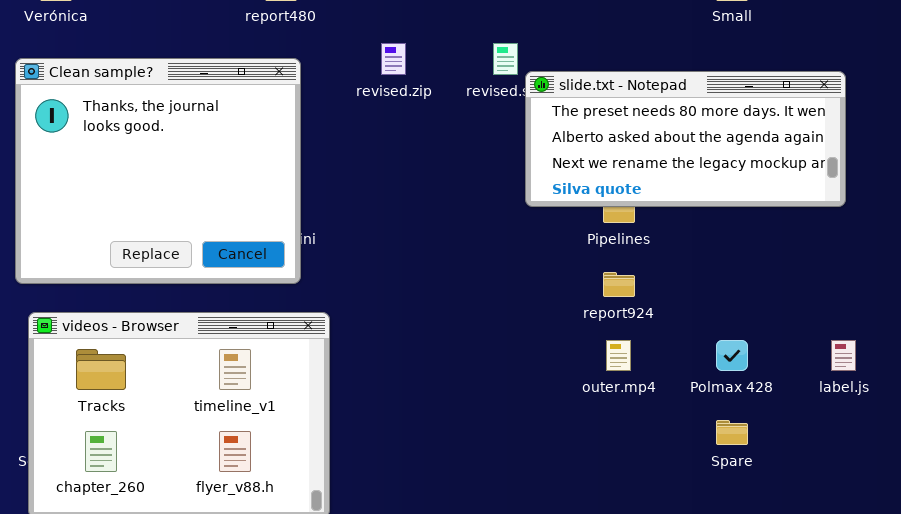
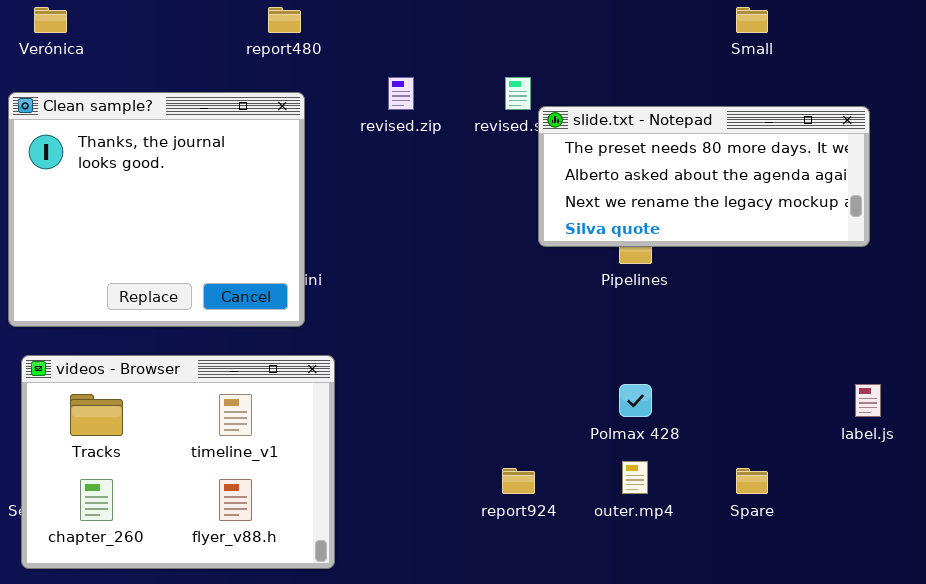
report924: [603,272,635,297] -> [502,468,535,494], moved
outer.mp4: [606,340,631,371] -> [622,461,648,494], moved
Polmax 428: [716,340,748,371] -> [619,384,652,417], moved

